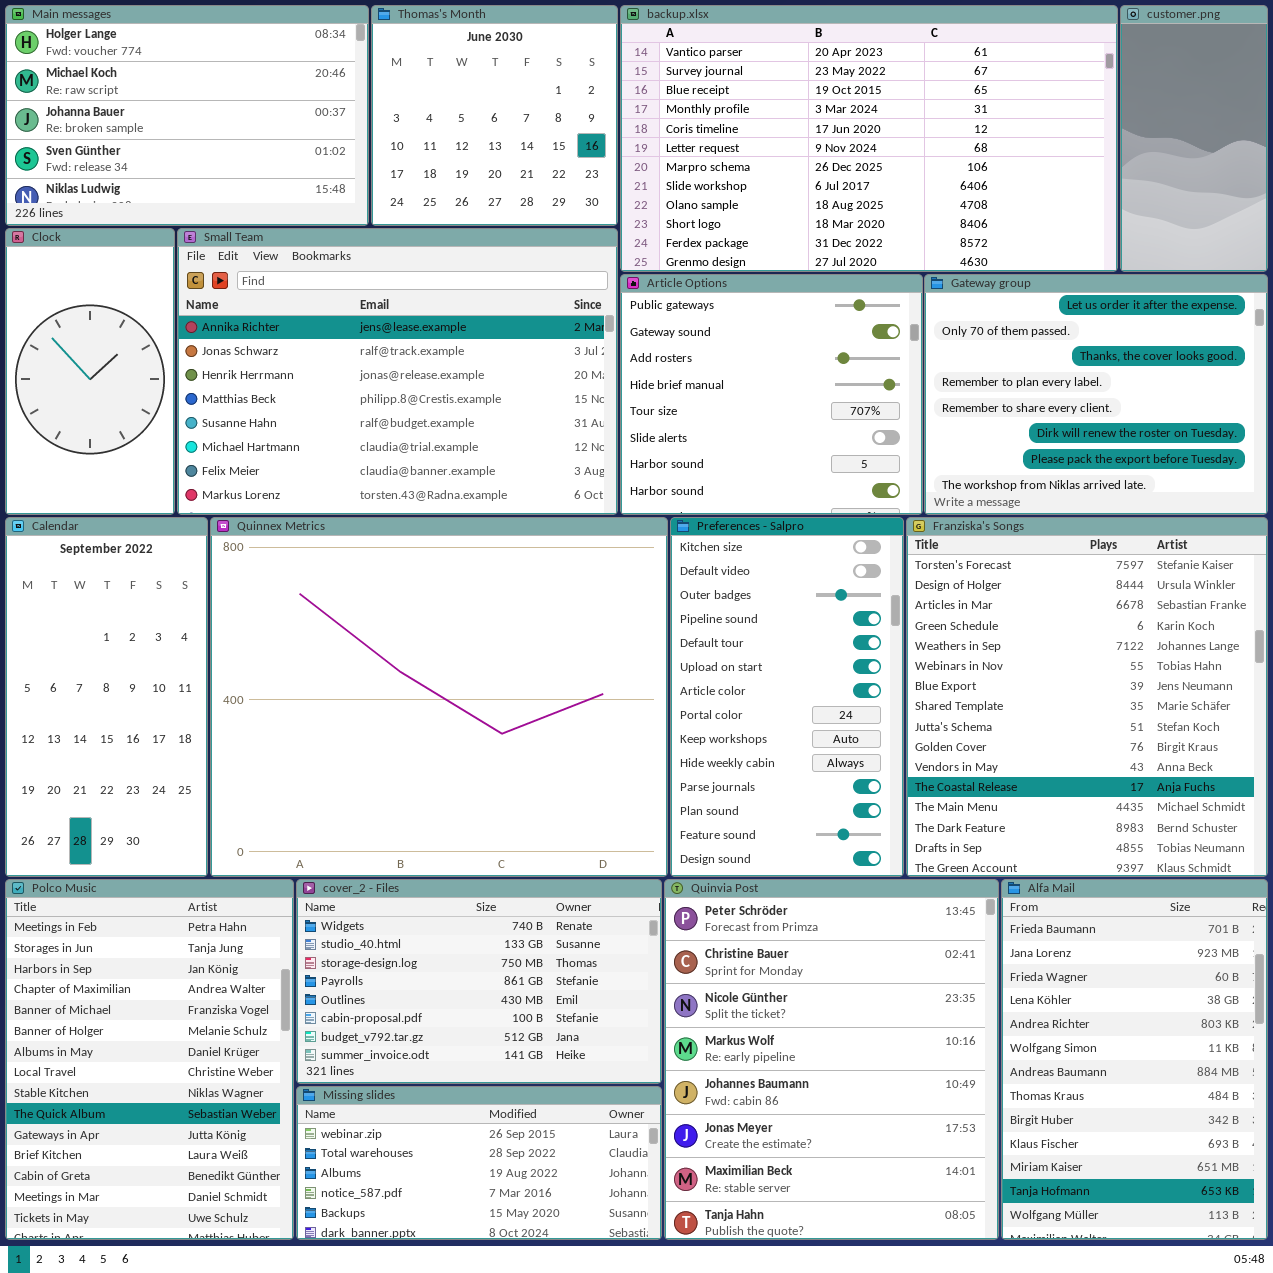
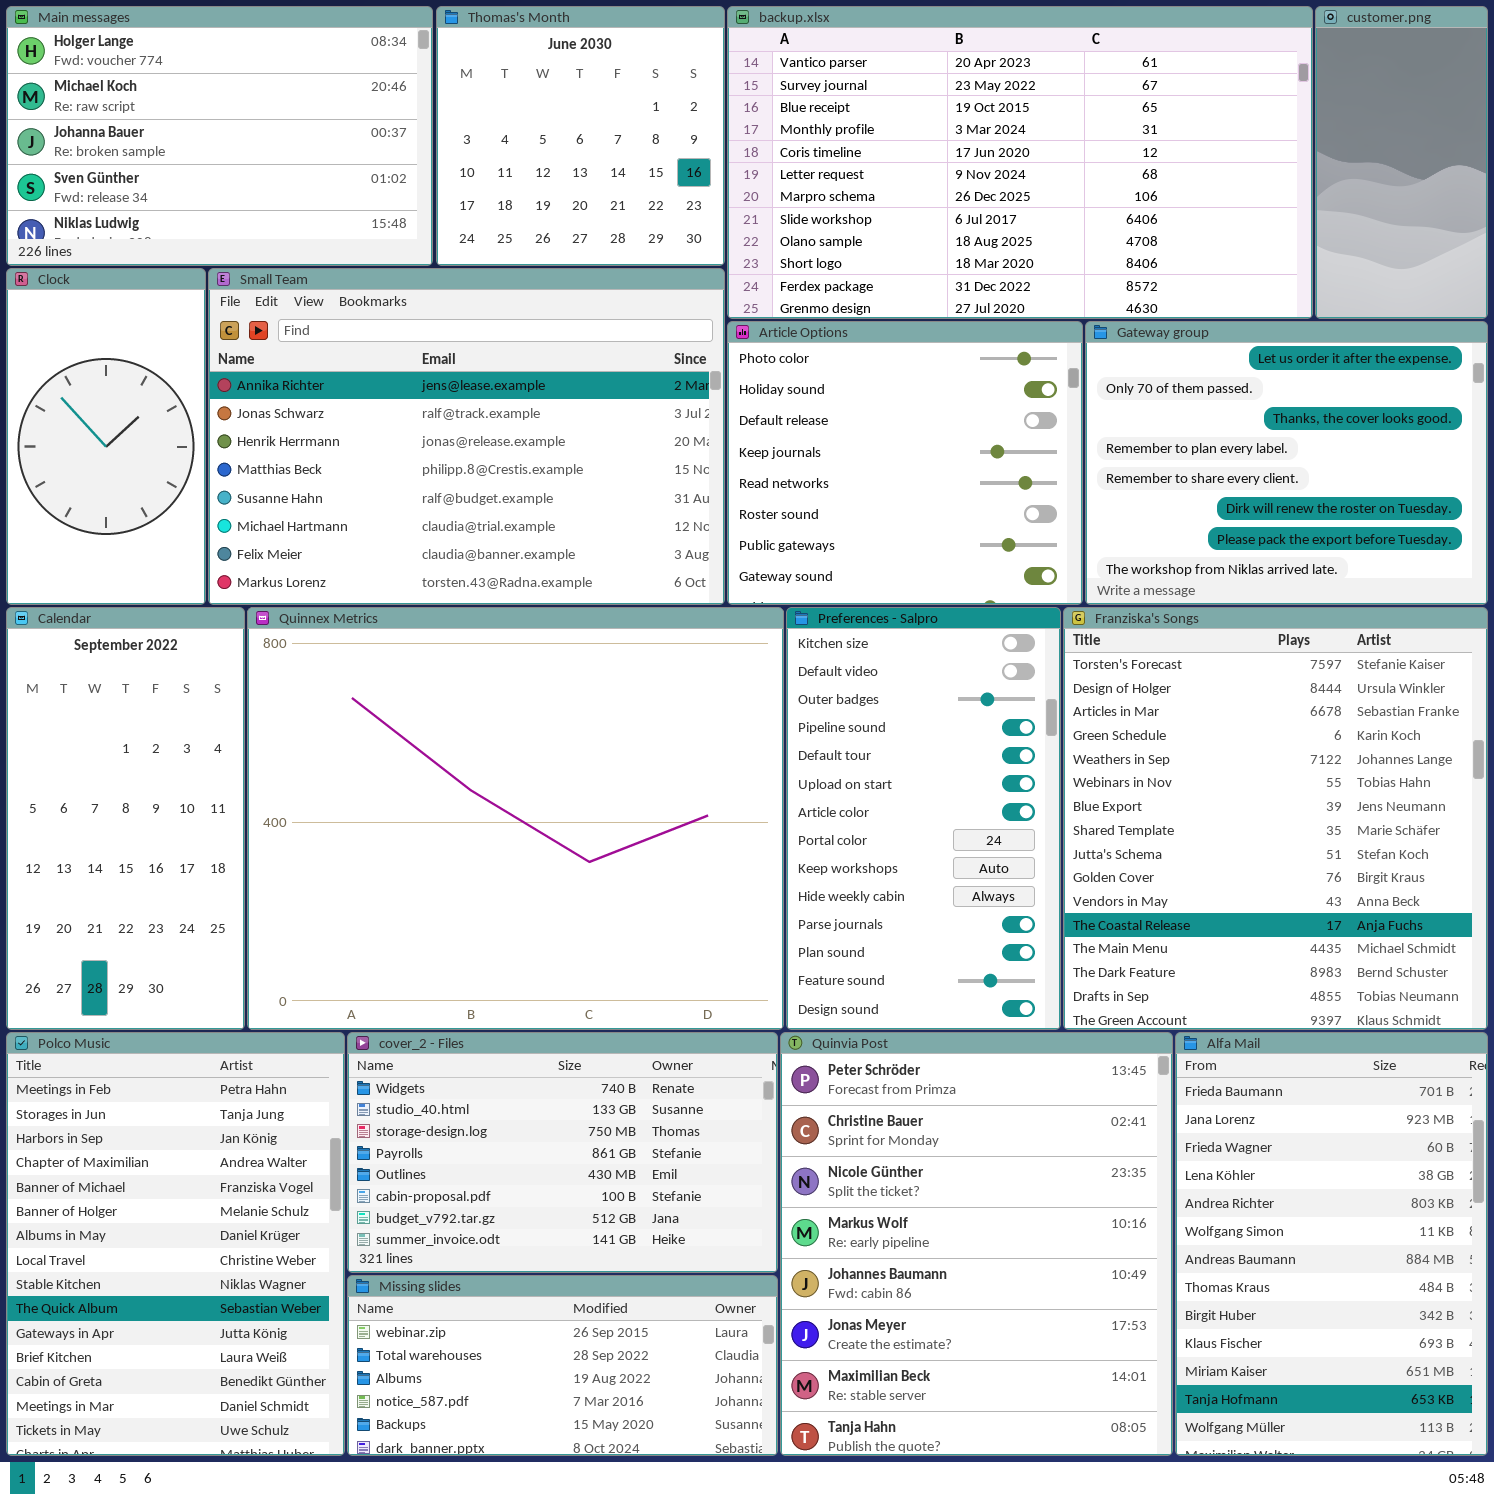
Article Options: [620,274,923,515] -> [727,321,1083,605], scrolled up 6 rows

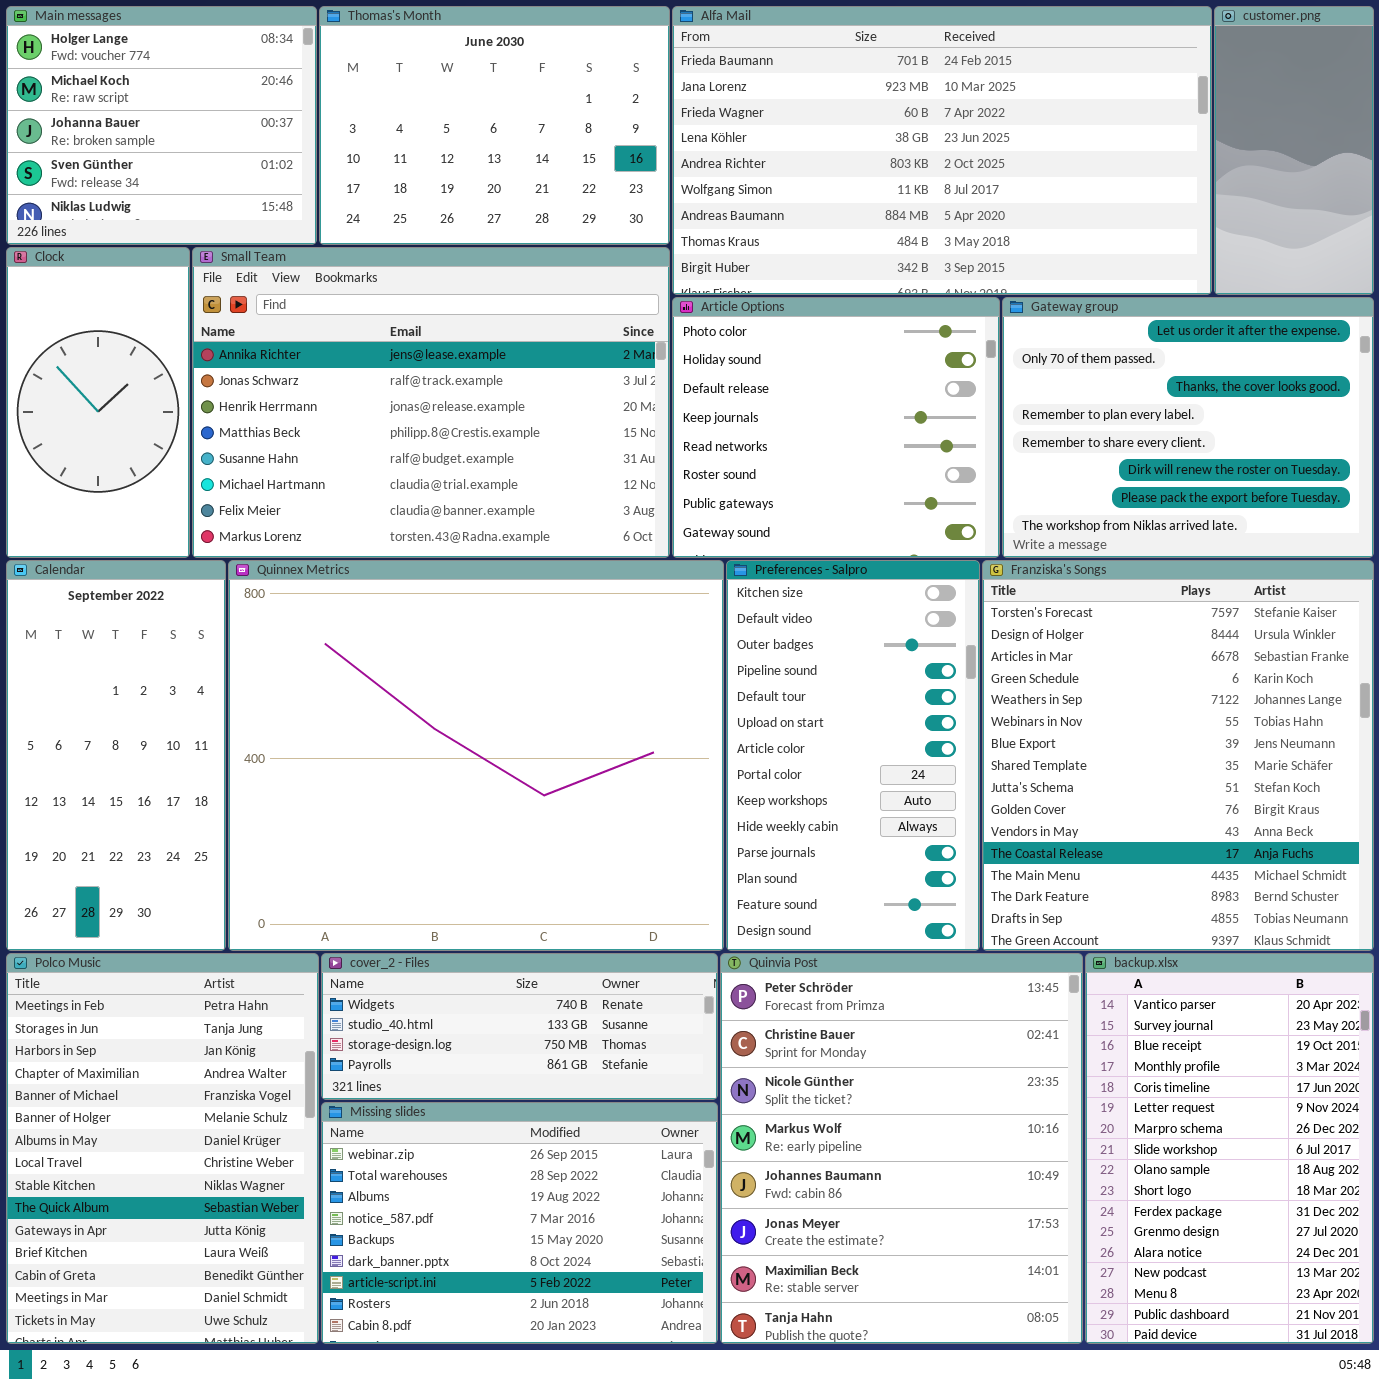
Main messages: [6,6,433,266] -> [6,6,317,245], resized
Thomas's Month: [436,6,725,266] -> [319,6,670,245], resized
backup.xlsx: [727,6,1313,319] -> [1085,953,1374,1344], moved, resized
cover_2 - Files: [347,1032,778,1273] -> [321,953,718,1100], resized
Alfa Mail: [1175,1032,1488,1456] -> [672,6,1212,295], moved, resized
Missing slides: [347,1275,778,1456] -> [321,1102,718,1344], resized

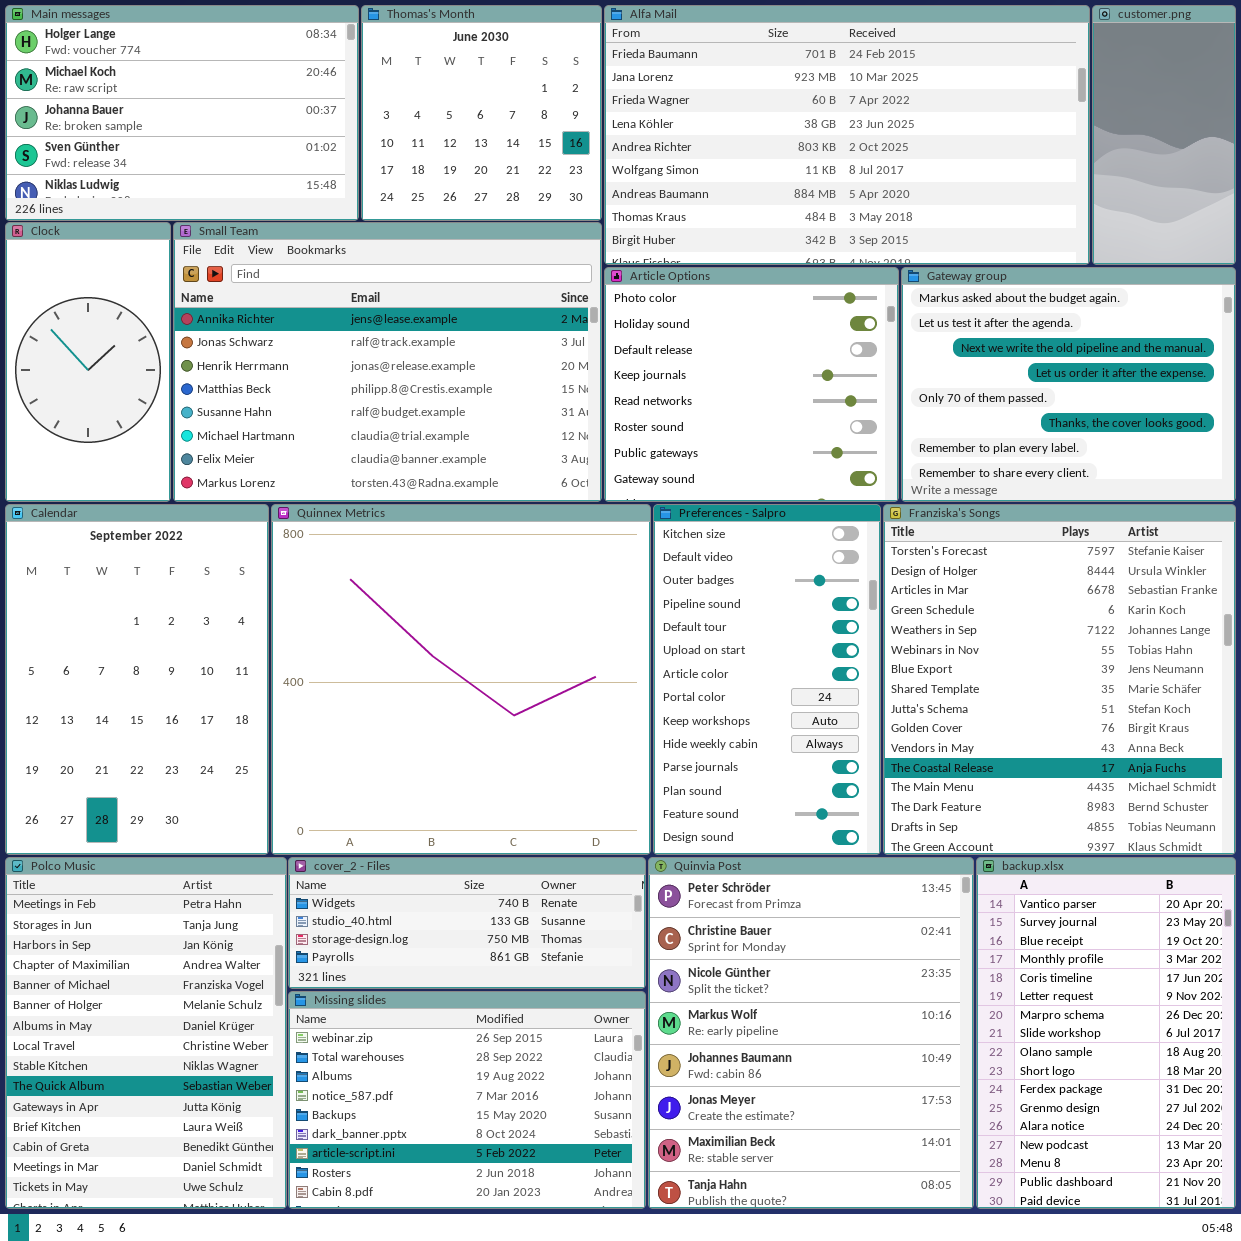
Main messages: [6,6,317,245] -> [5,5,359,221], resized
Thomas's Month: [319,6,670,245] -> [361,5,602,221], resized
Gateway group: [1002,297,1374,558] -> [901,267,1236,502], scrolled up 3 rows
Calendar: [6,560,226,951] -> [5,504,269,855], resized
Quinnex Metrics: [228,560,724,951] -> [271,504,651,855], resized

